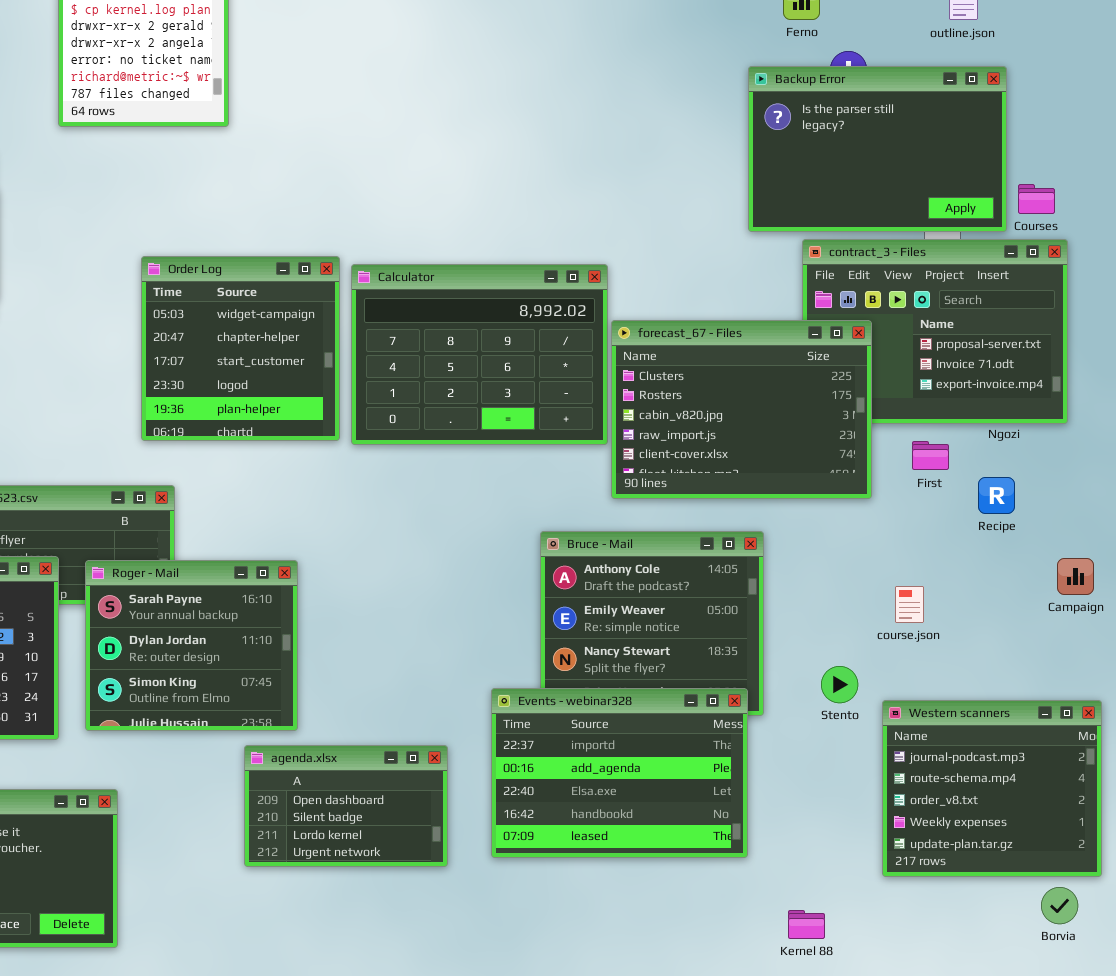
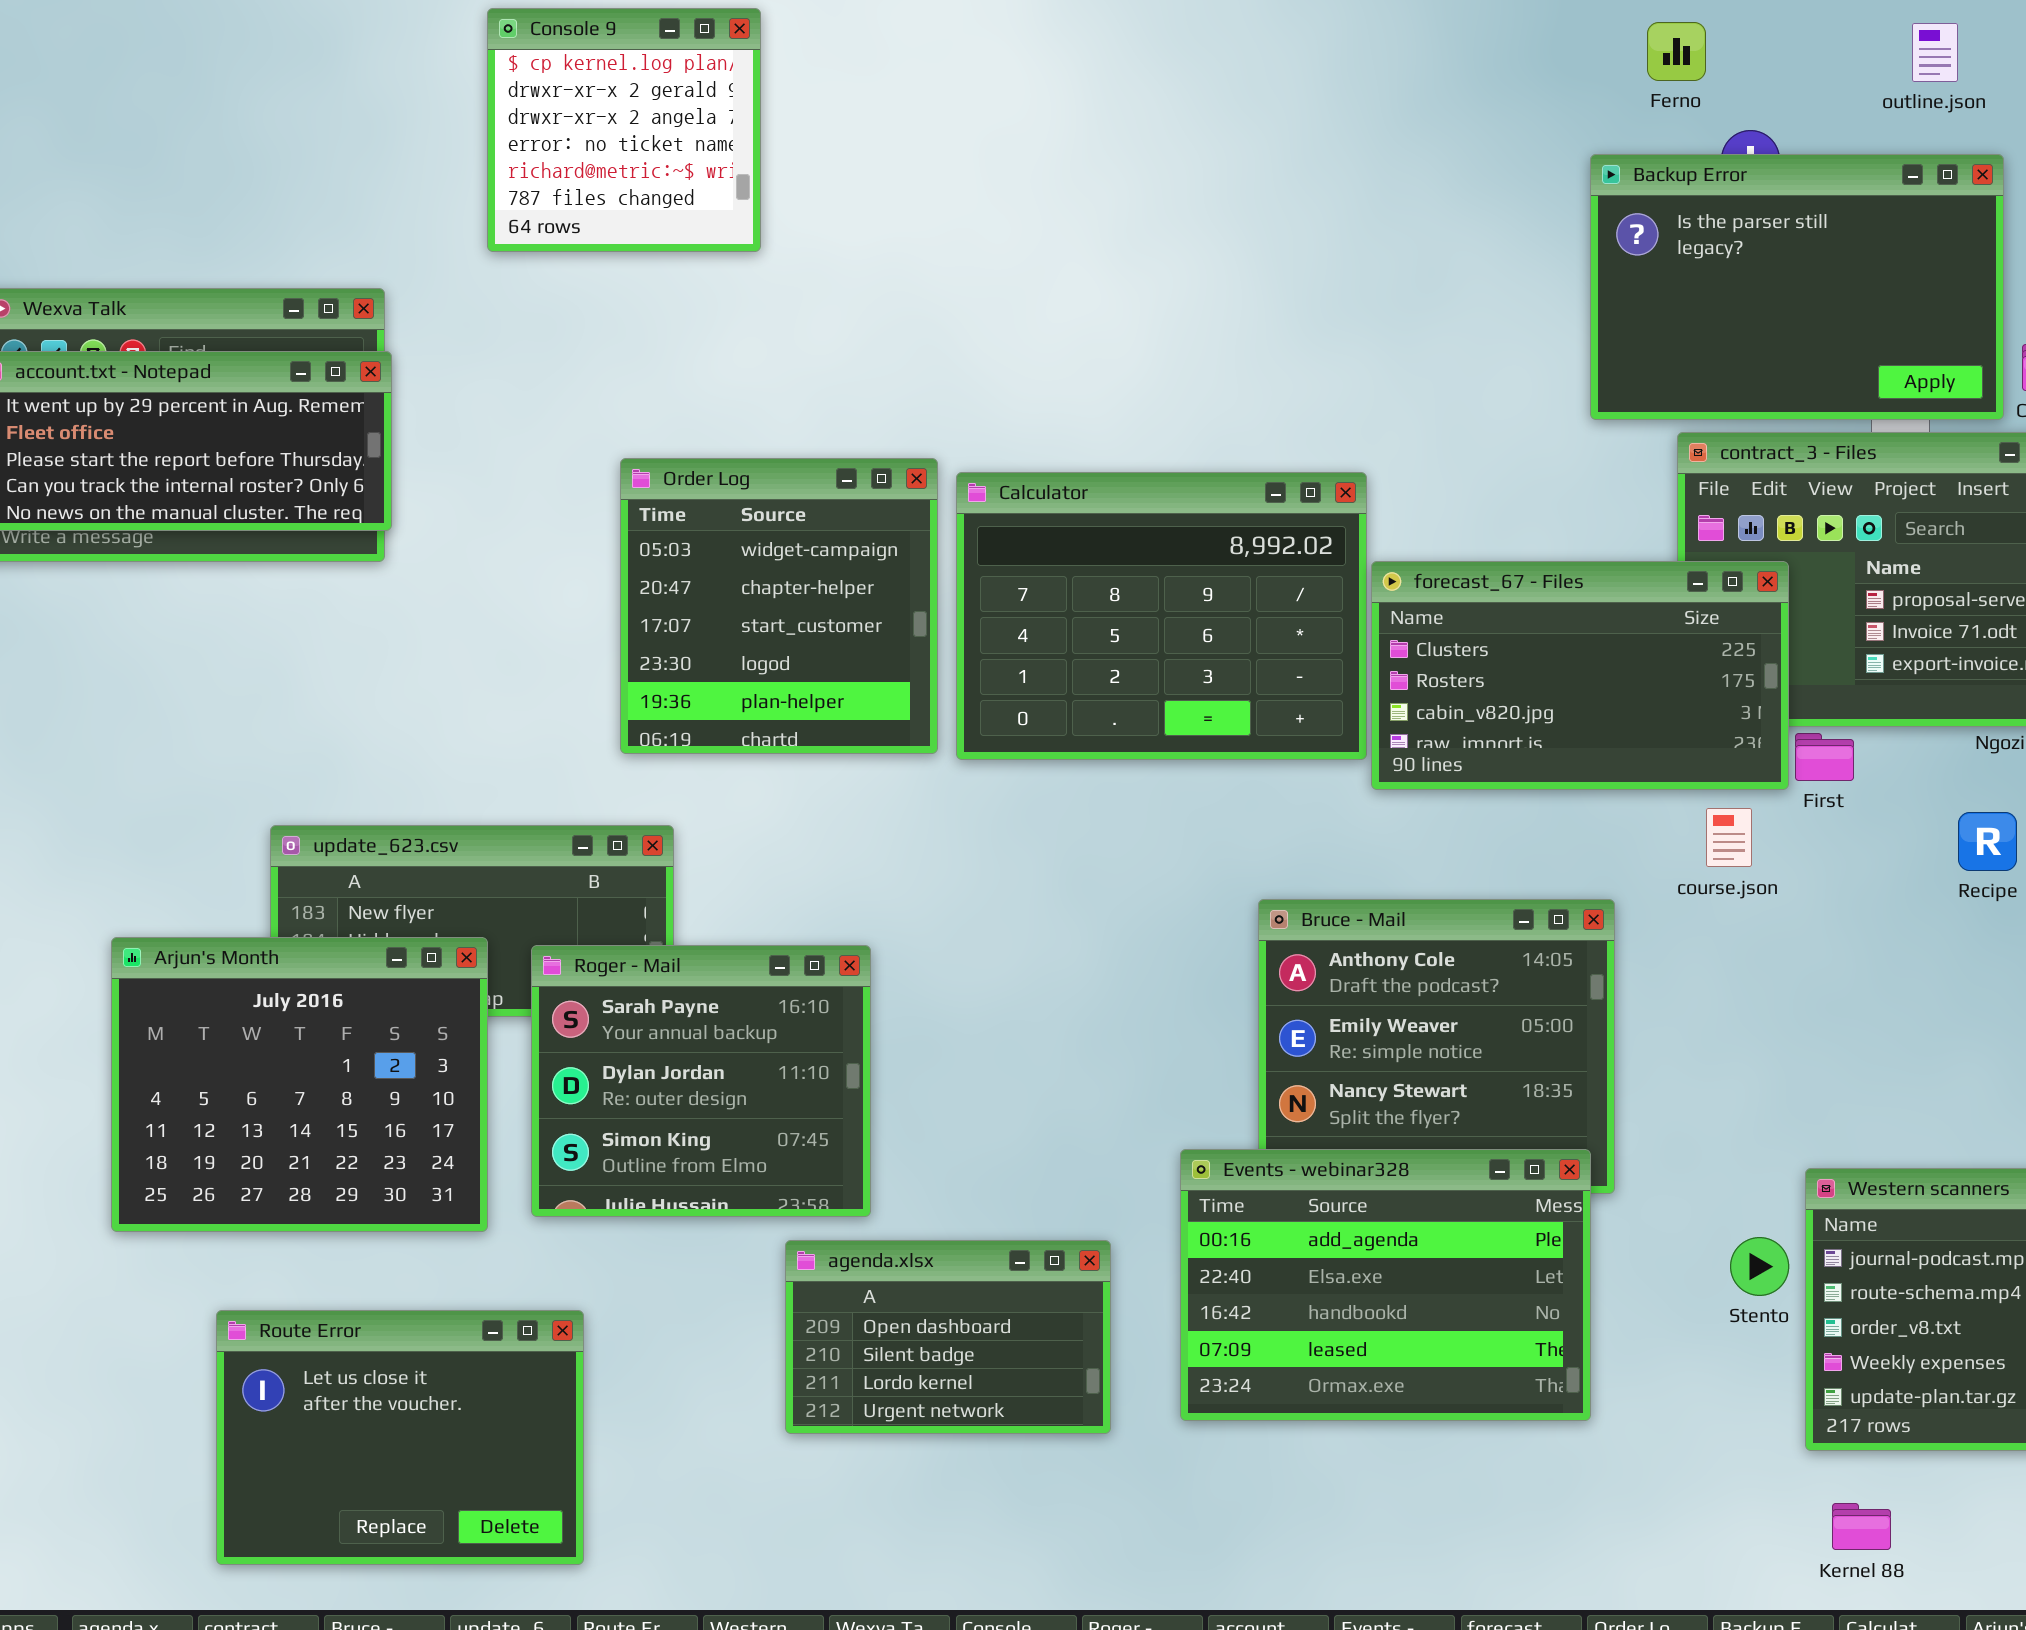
forecast_67 - Files: [611,320,872,499] -> [1371,561,1789,790], resized
First: [912,441,949,470] -> [1795,733,1854,781], moved
course.json: [895,586,924,623] -> [1706,808,1752,867], moved
Stento: [821,666,858,703] -> [1730,1237,1789,1296], moved
Events - webinar328: [491,688,748,858] -> [1180,1149,1591,1421], scrolled down 1 row
Kernel 88: [788,910,825,939] -> [1832,1503,1891,1550], moved

